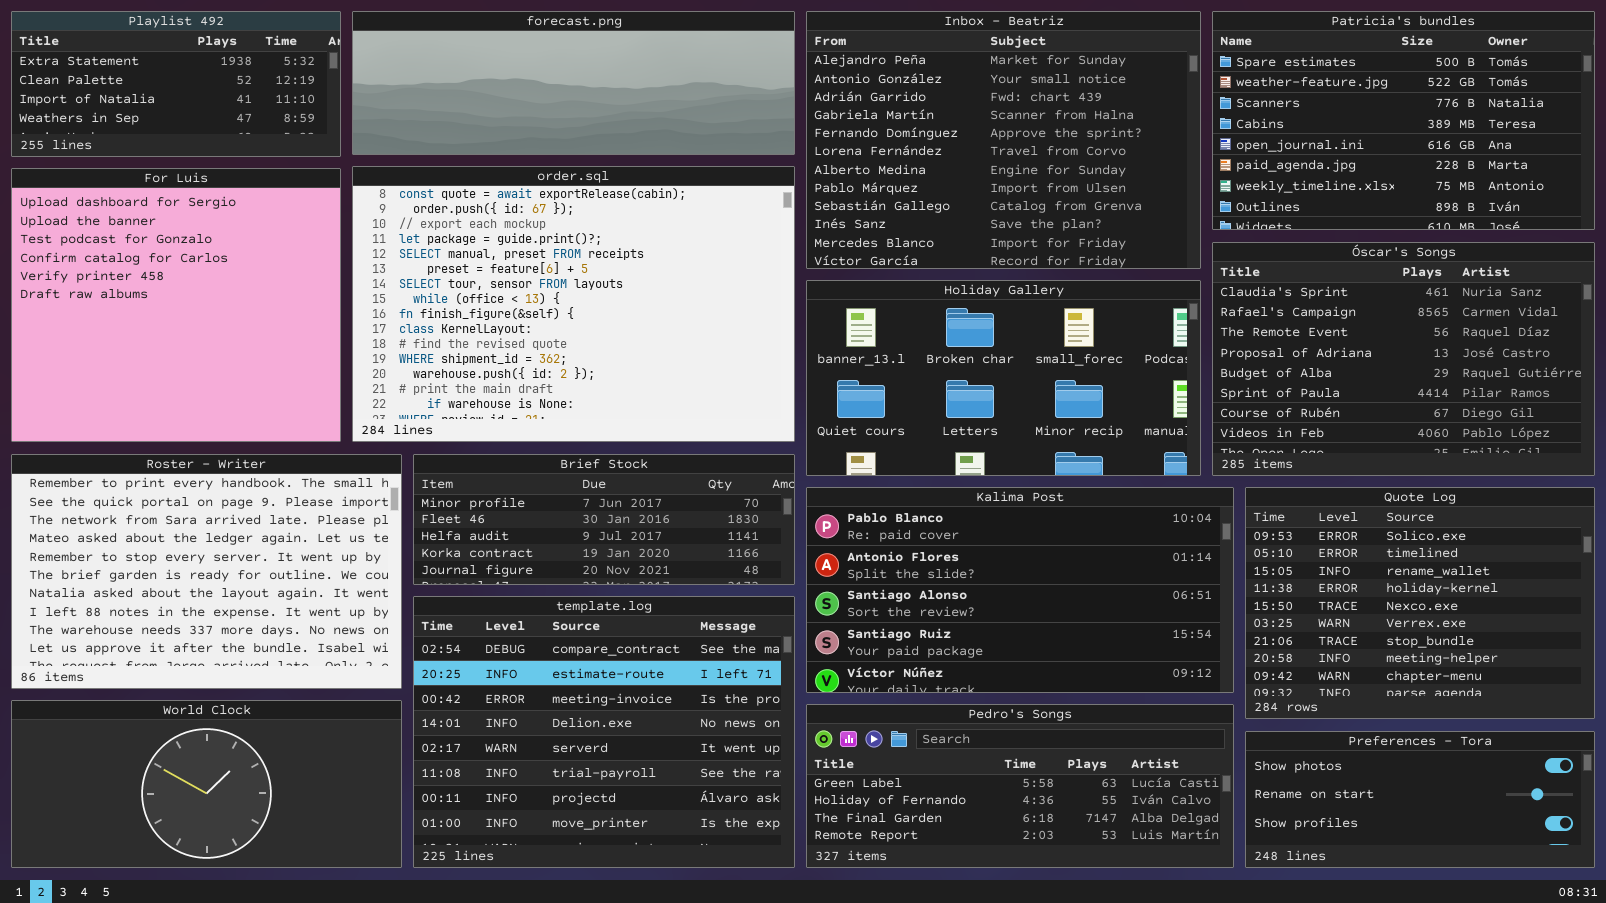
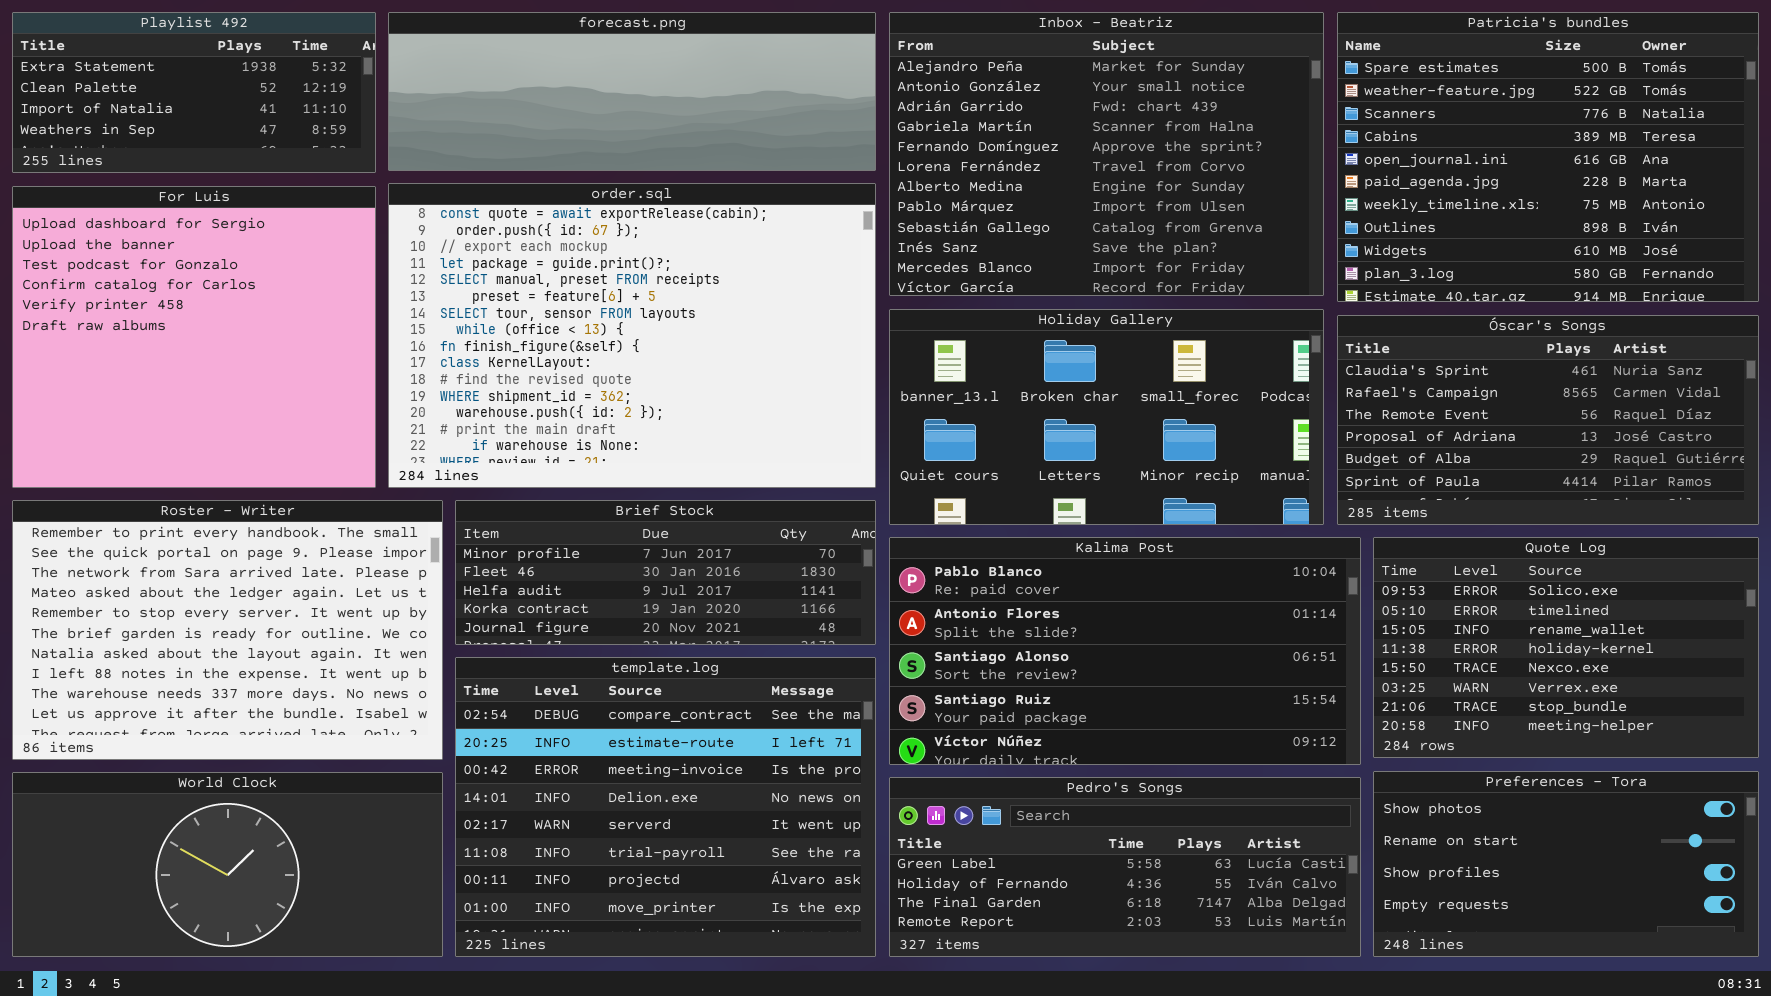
Patricia's bundles: [1212,11,1595,230] -> [1337,12,1759,302], resized
Óscar's Songs: [1212,242,1595,476] -> [1337,315,1759,525], resized
Quote Log: [1245,487,1595,719] -> [1373,537,1759,758], resized
Preferences - Tora: [1245,731,1595,868] -> [1373,771,1759,957], resized

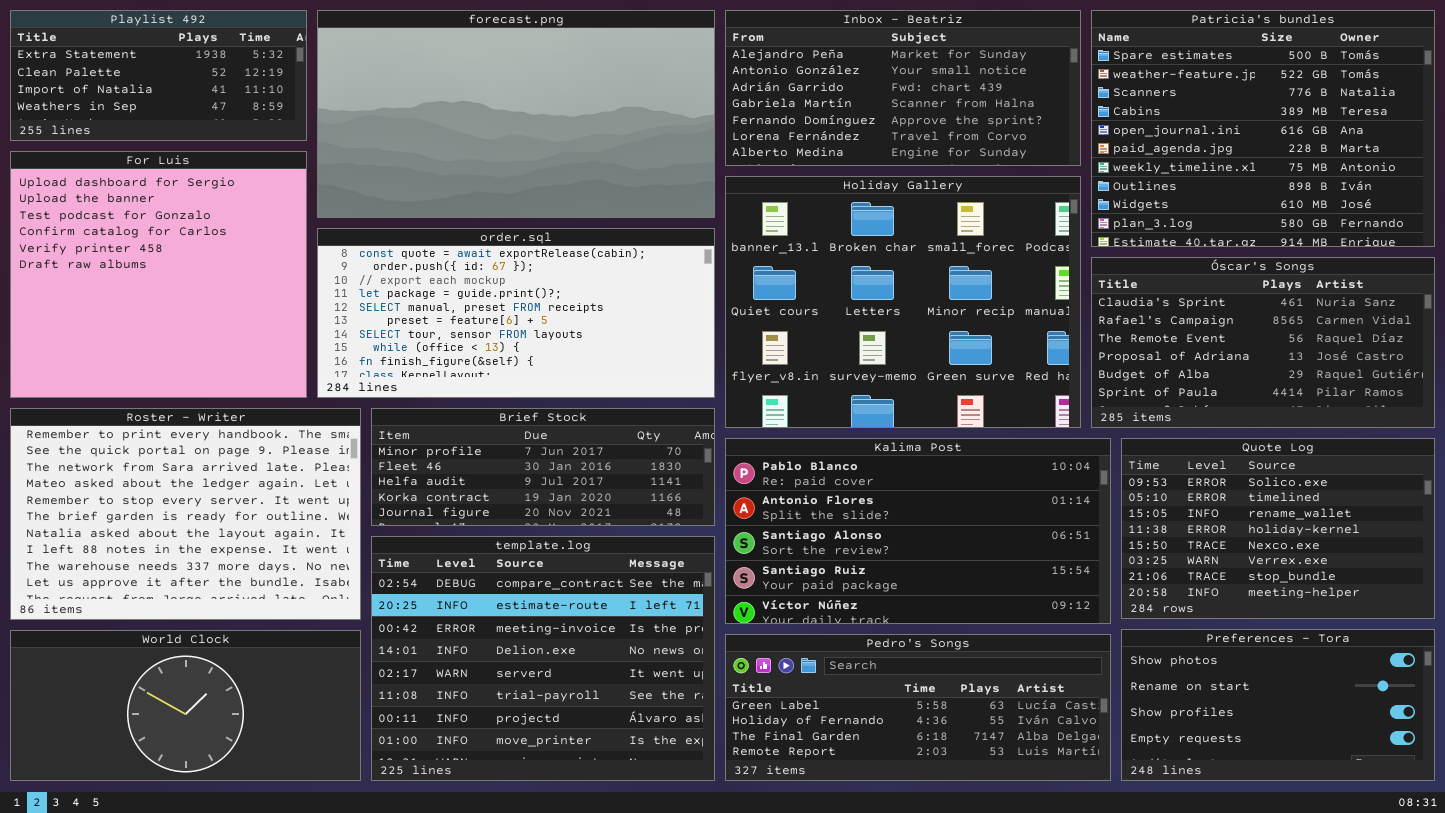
forecast.png: [388,12,876,171] -> [317,10,715,218], resized
Inbox - Beatriz: [889,12,1324,296] -> [725,10,1081,166], resized
order.sql: [388,183,876,488] -> [317,228,715,398], resized
Holiday Gallery: [889,309,1324,525] -> [725,176,1081,428], resized

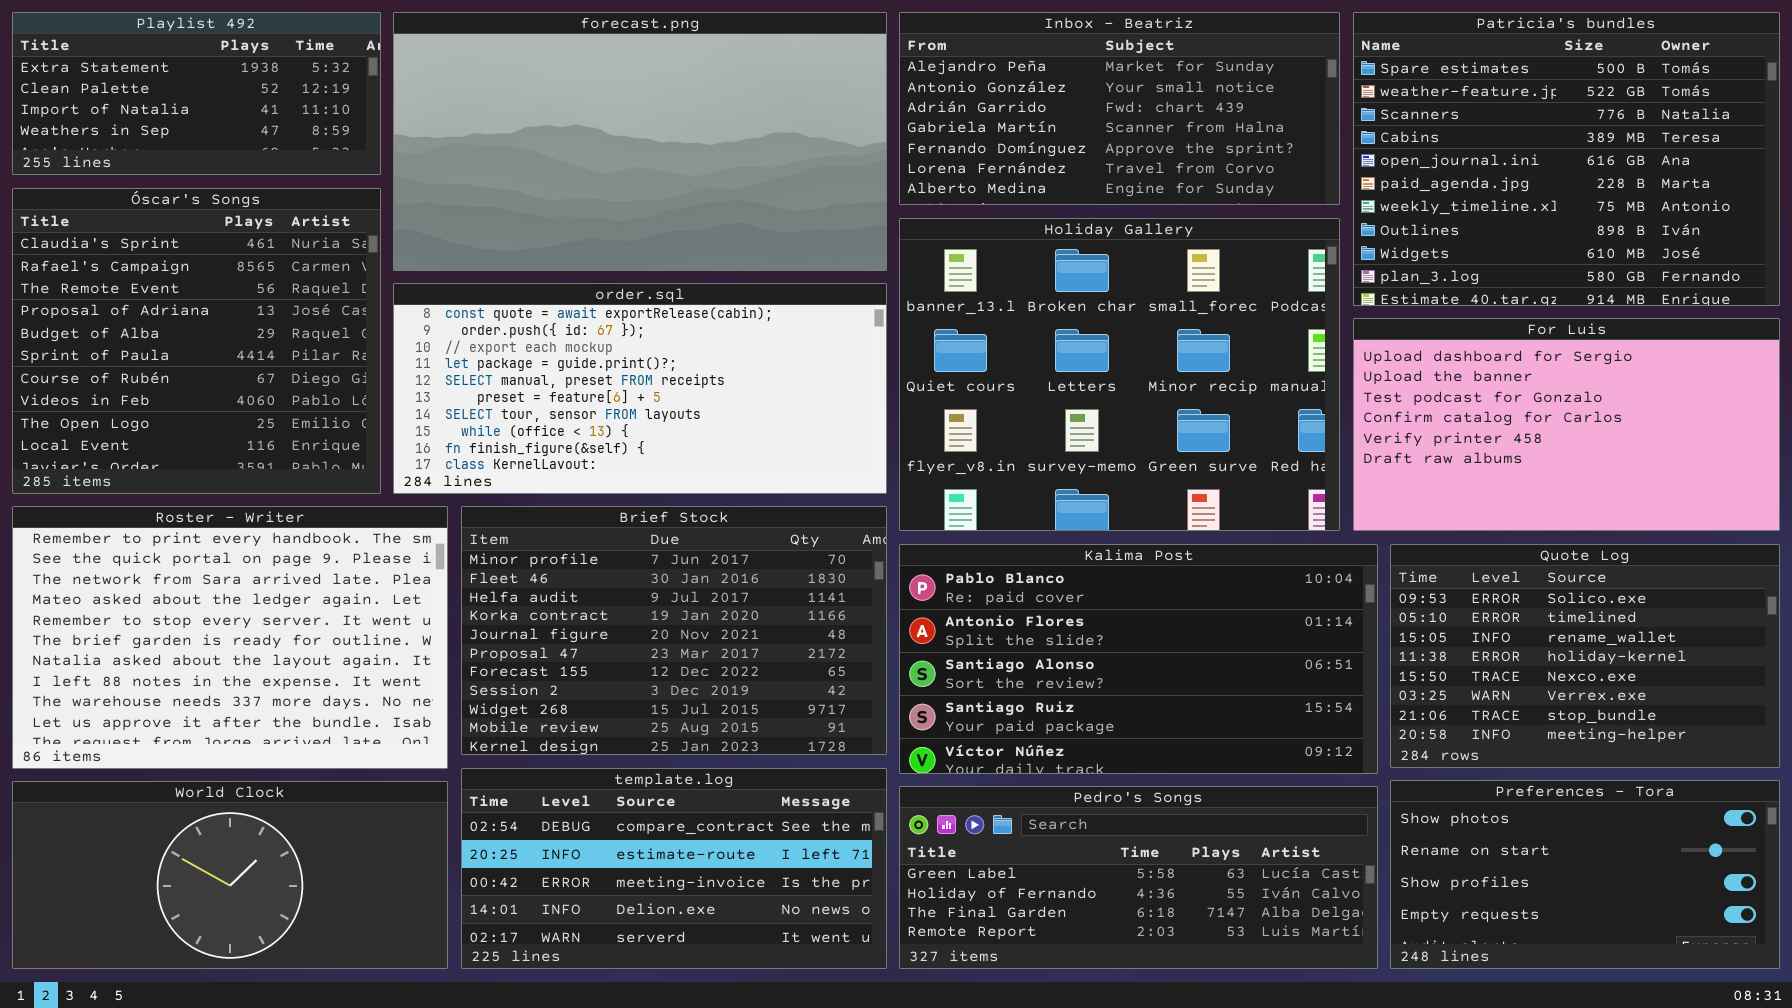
For Luis: [10,151,307,398] -> [1353,318,1780,531], moved, resized
Óscar's Songs: [1091,257,1435,428] -> [12,188,381,494], moved, resized
Brief Stock: [371,408,715,526] -> [461,506,887,755], resized
template.log: [371,536,715,781] -> [461,768,887,969], resized

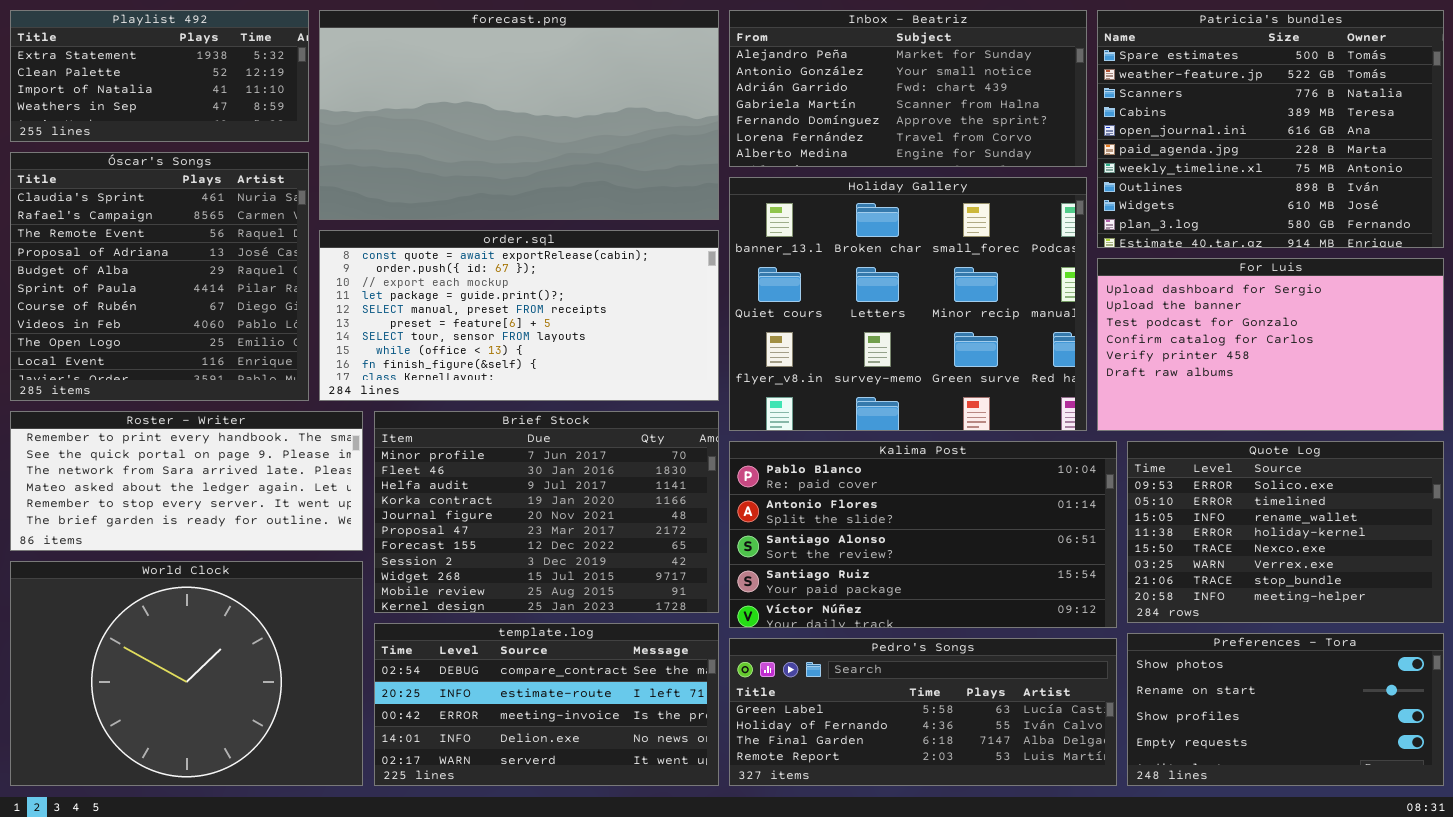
Roster - Writer: [12,506,448,769] -> [10,411,363,551], resized
World Clock: [12,781,448,969] -> [10,561,363,786], resized

